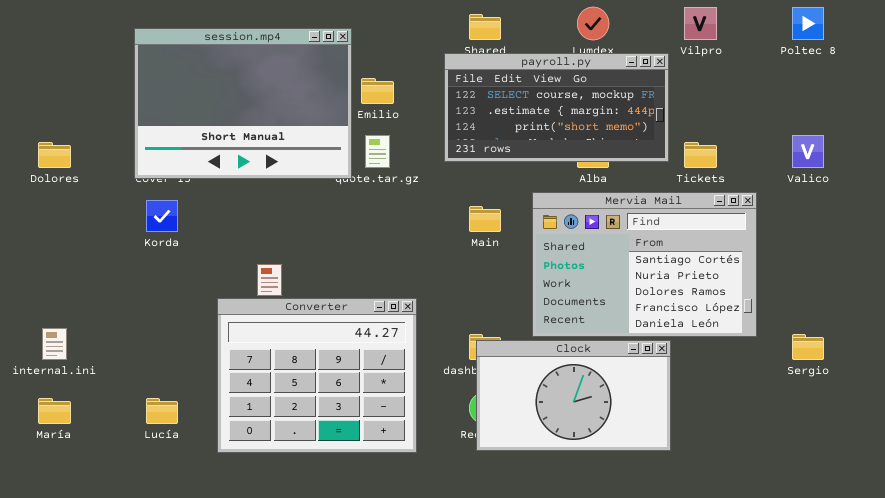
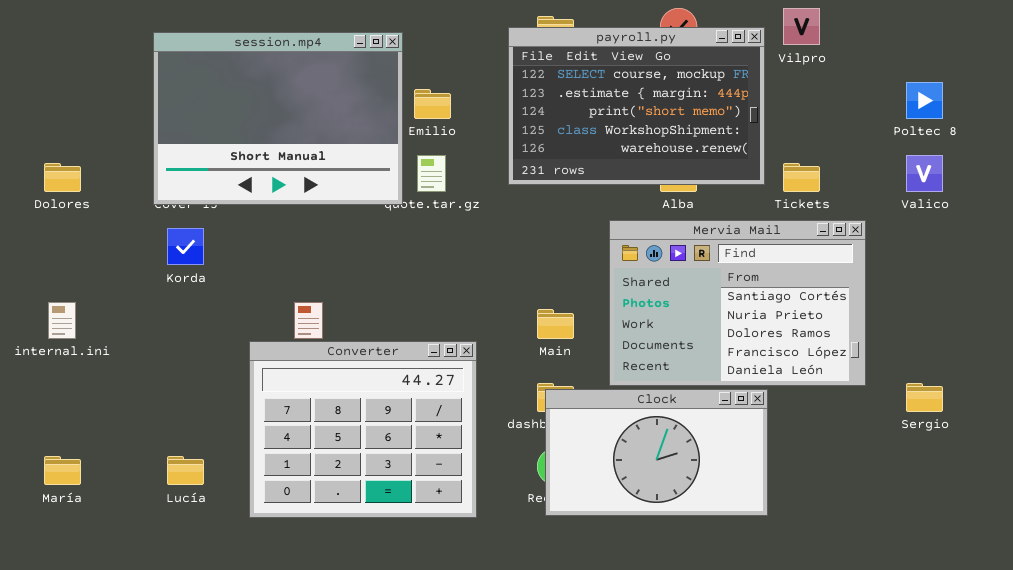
Poltec 8: [792,7,824,40] -> [906,82,943,119], moved
payroll.py: [444,53,669,162] -> [508,27,765,185], resized
Main: [469,206,501,232] -> [537,309,574,339], moved
internal.ini: [42,328,67,360] -> [48,302,76,339], moved

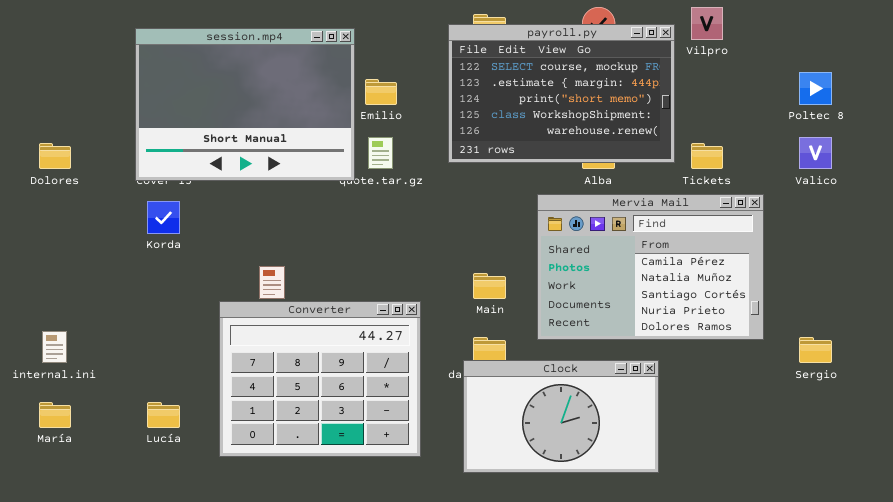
Mervia Mail: [609,220,866,386] -> [537,194,764,340], scrolled up 2 rows
internal.ini: [48,302,76,339] -> [42,331,67,363], moved
Clock: [545,389,768,516] -> [463,360,659,473], moved

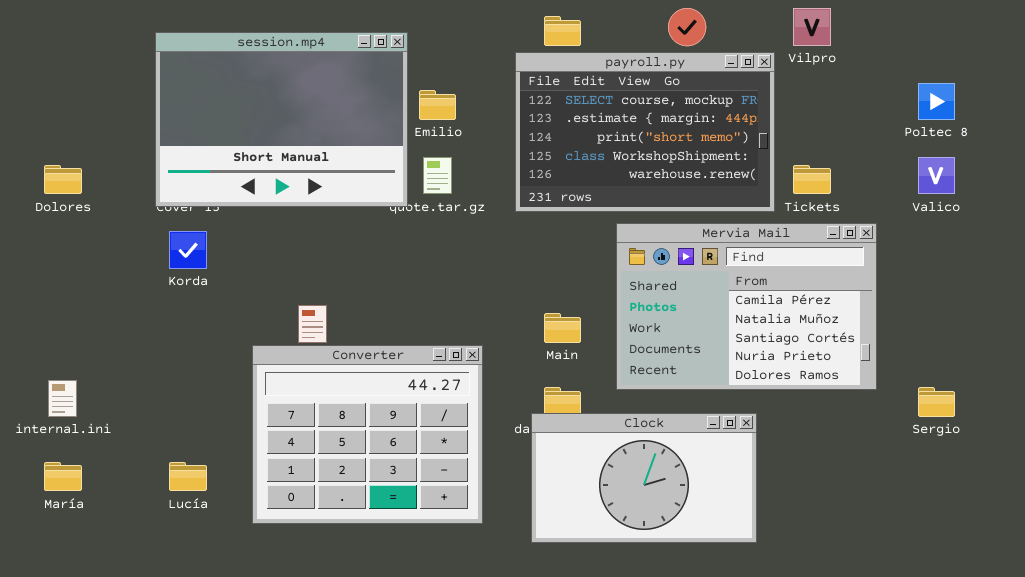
payroll.py: [448,24,675,163] -> [515,52,775,212], moved

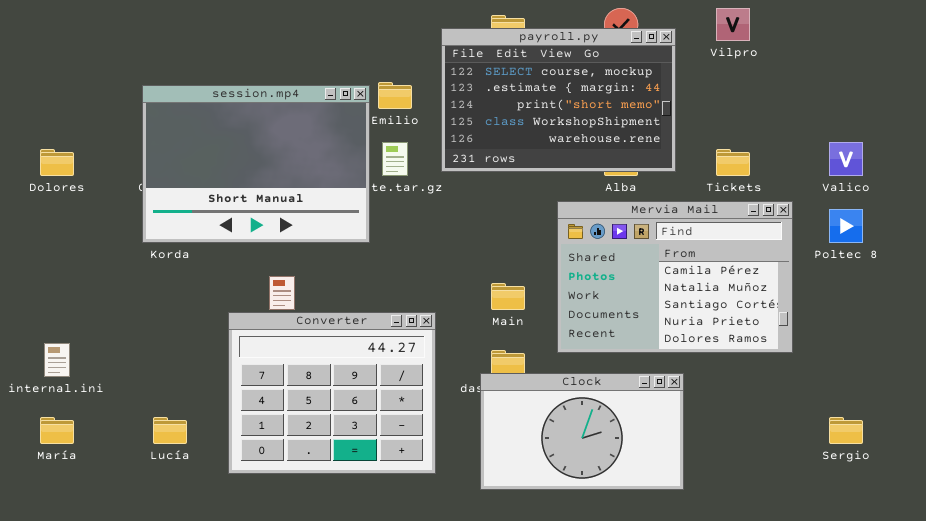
session.mp4: [155,32,408,207] -> [142,85,370,243], moved
payroll.py: [515,52,775,212] -> [441,28,676,172], moved
Poltec 8: [918,83,955,120] -> [829,209,863,243], moved
Sergio: [918,387,955,417] -> [829,417,863,444], moved

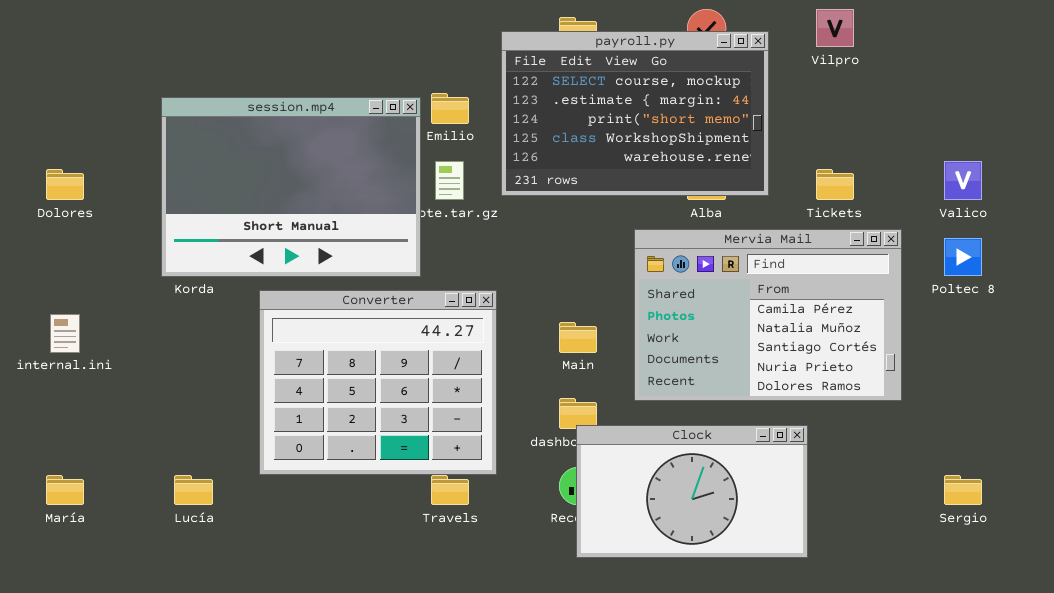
Converter: [228,312,436,474] -> [259,290,497,475], moved
internal.ini: [44,343,70,377] -> [50,314,80,353], moved
Clock: [480,373,684,490] -> [576,425,808,558], moved

